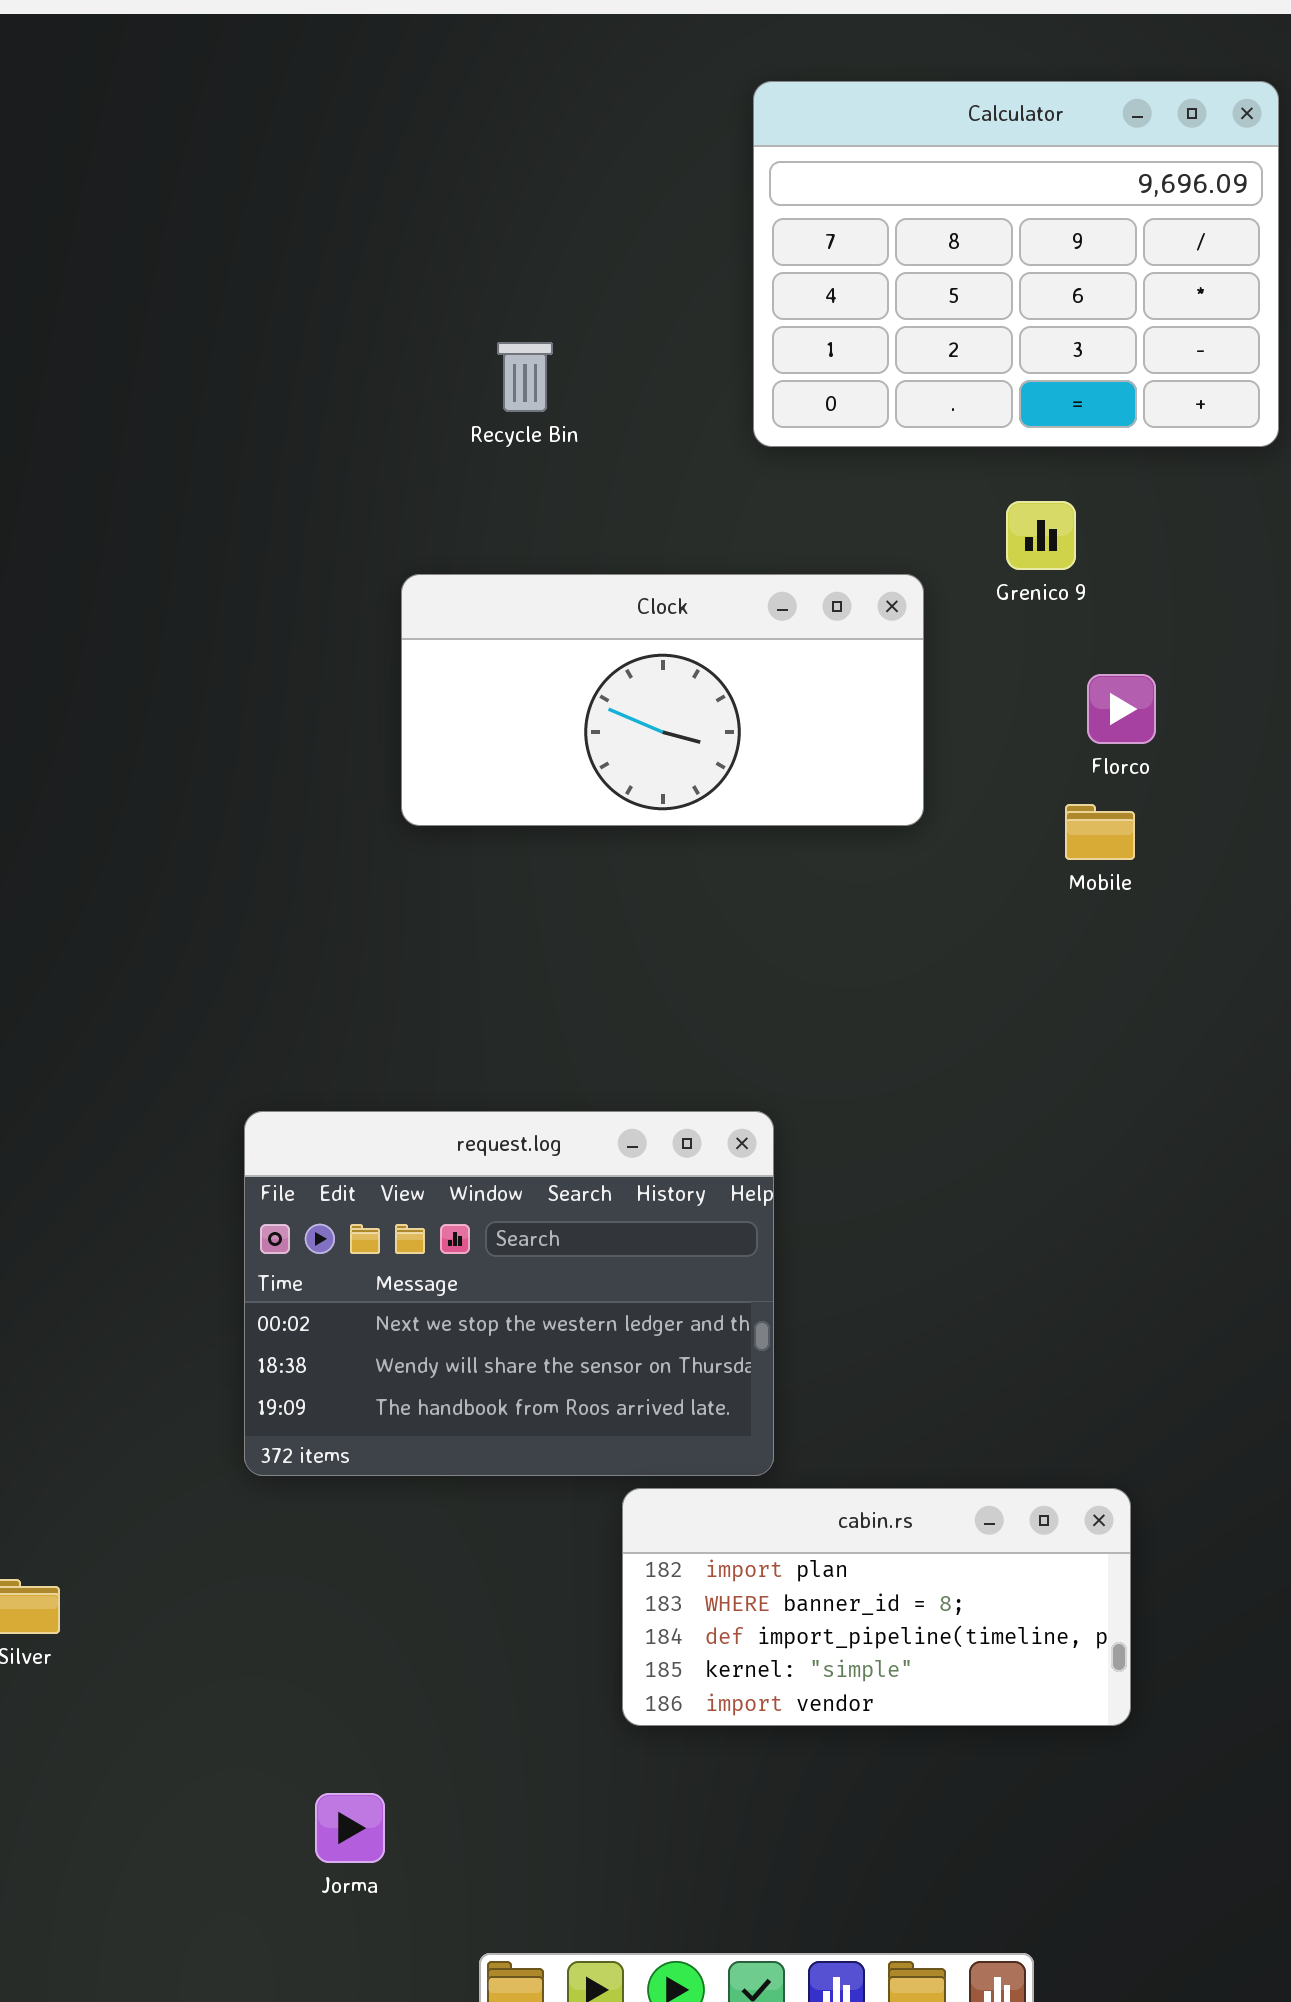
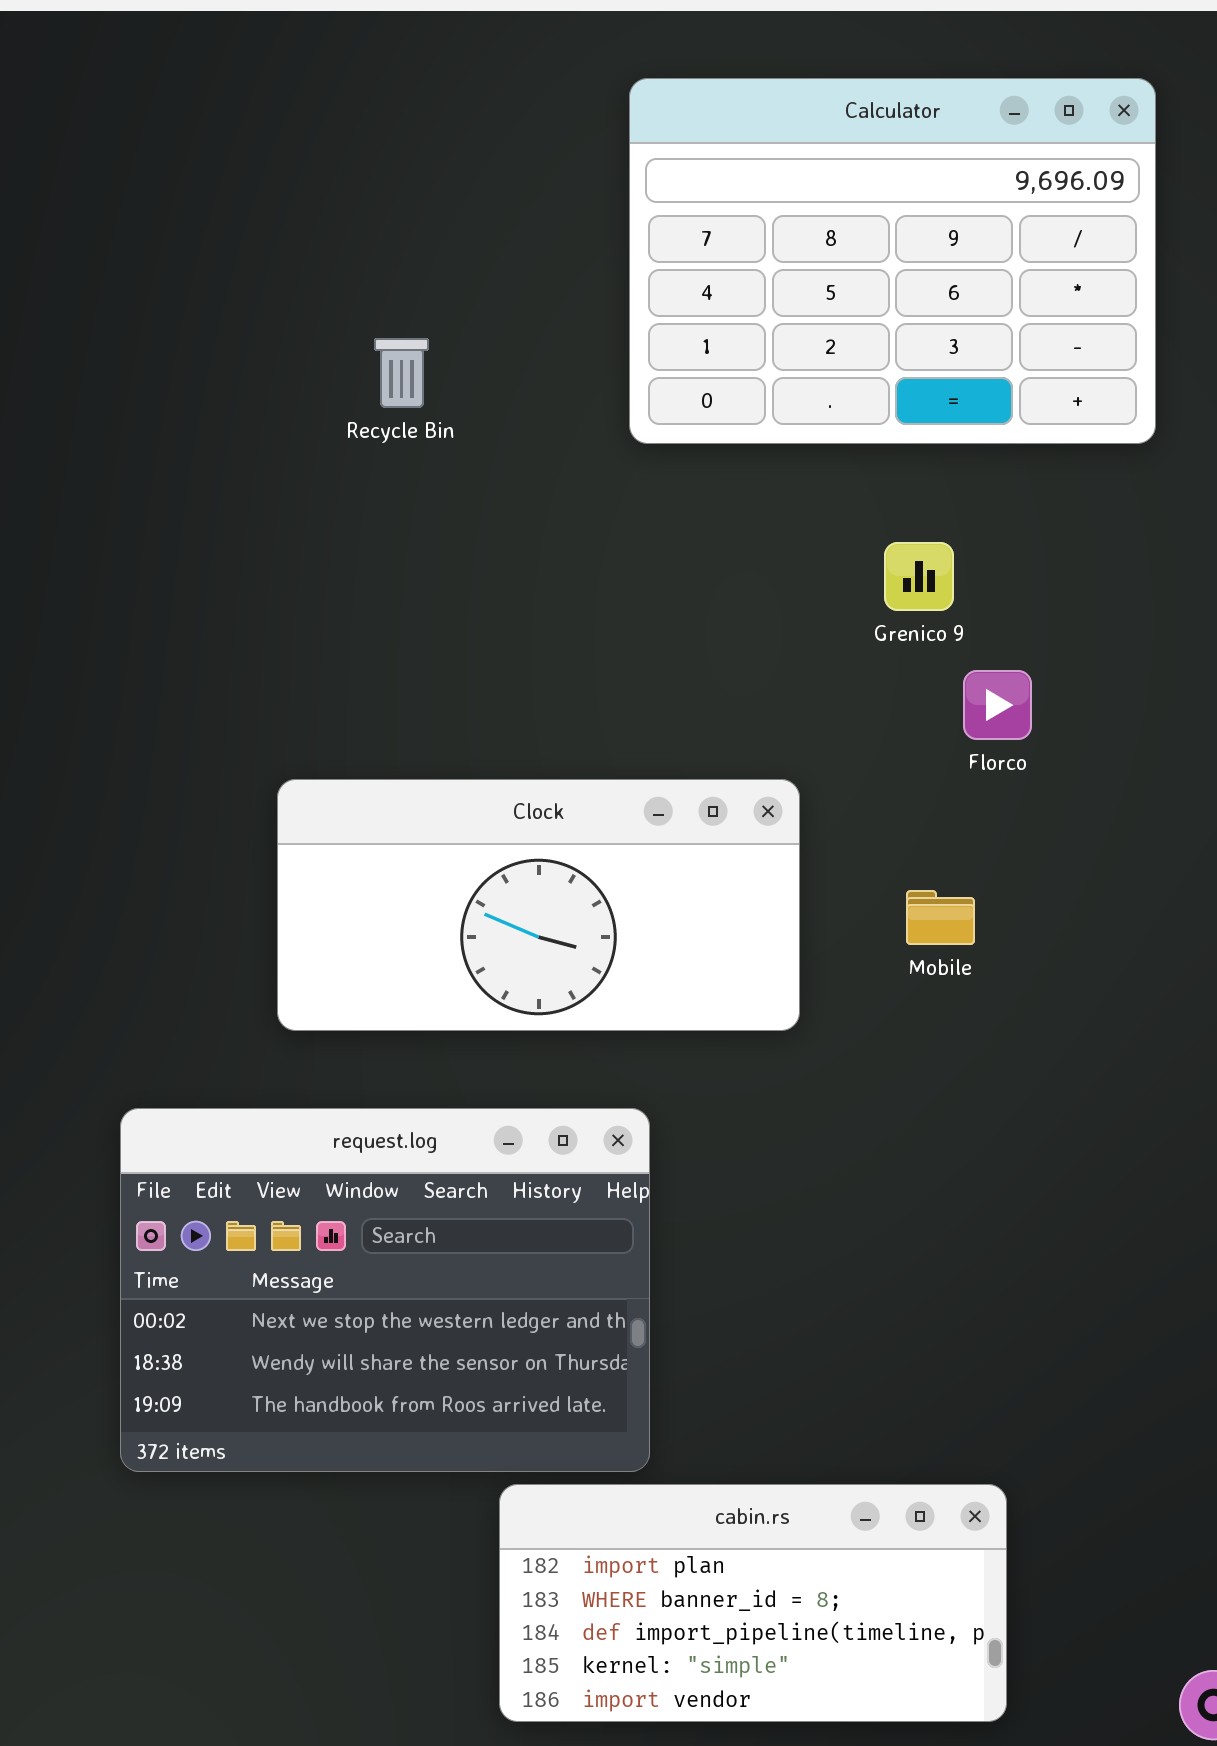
Grenico 9: [1006,501,1076,570] -> [884,542,954,611], moved
Clock: [401,574,924,826] -> [277,779,800,1031], moved
Mobile: [1065,804,1135,860] -> [906,890,975,945], moved

